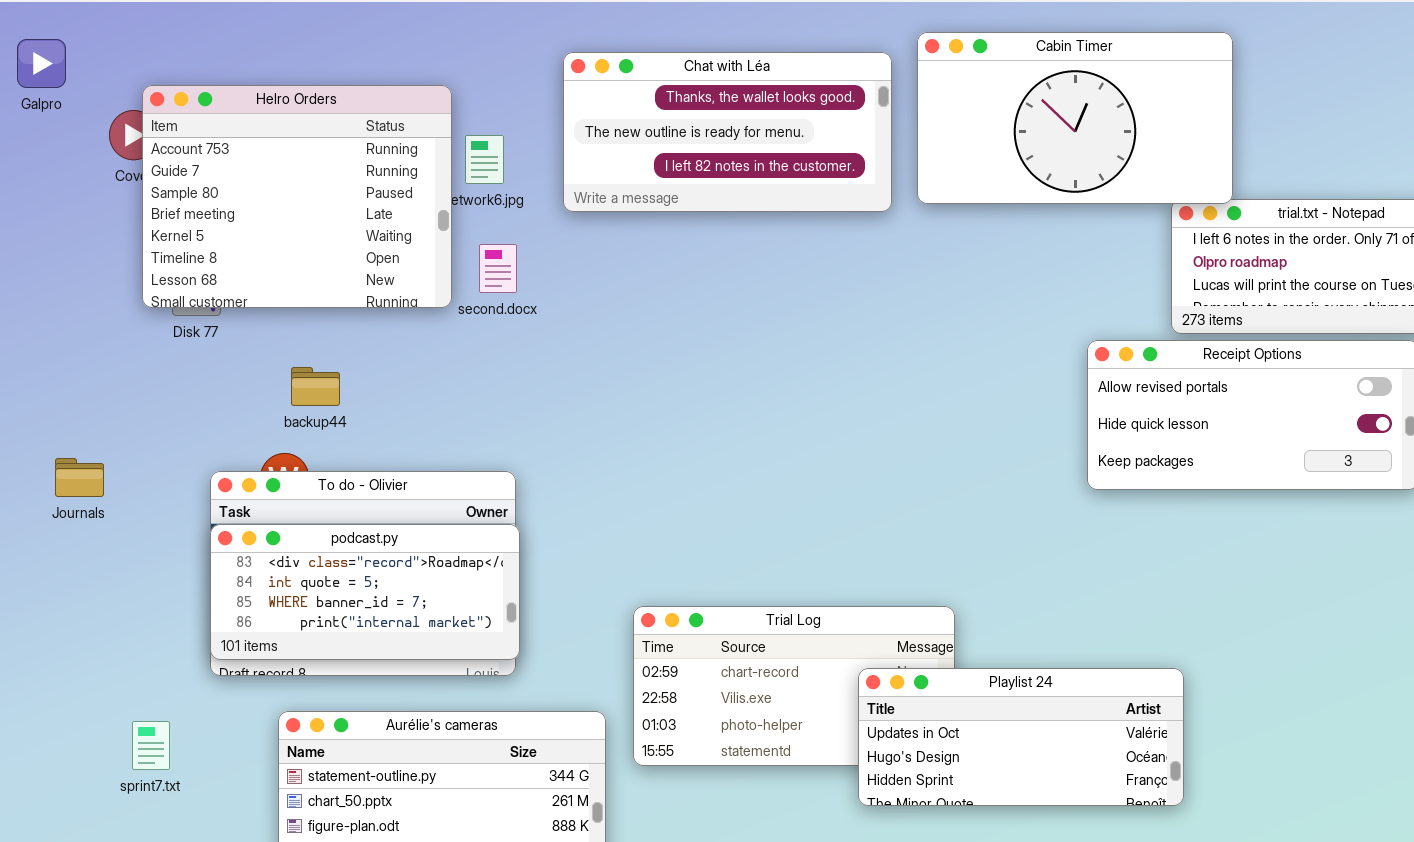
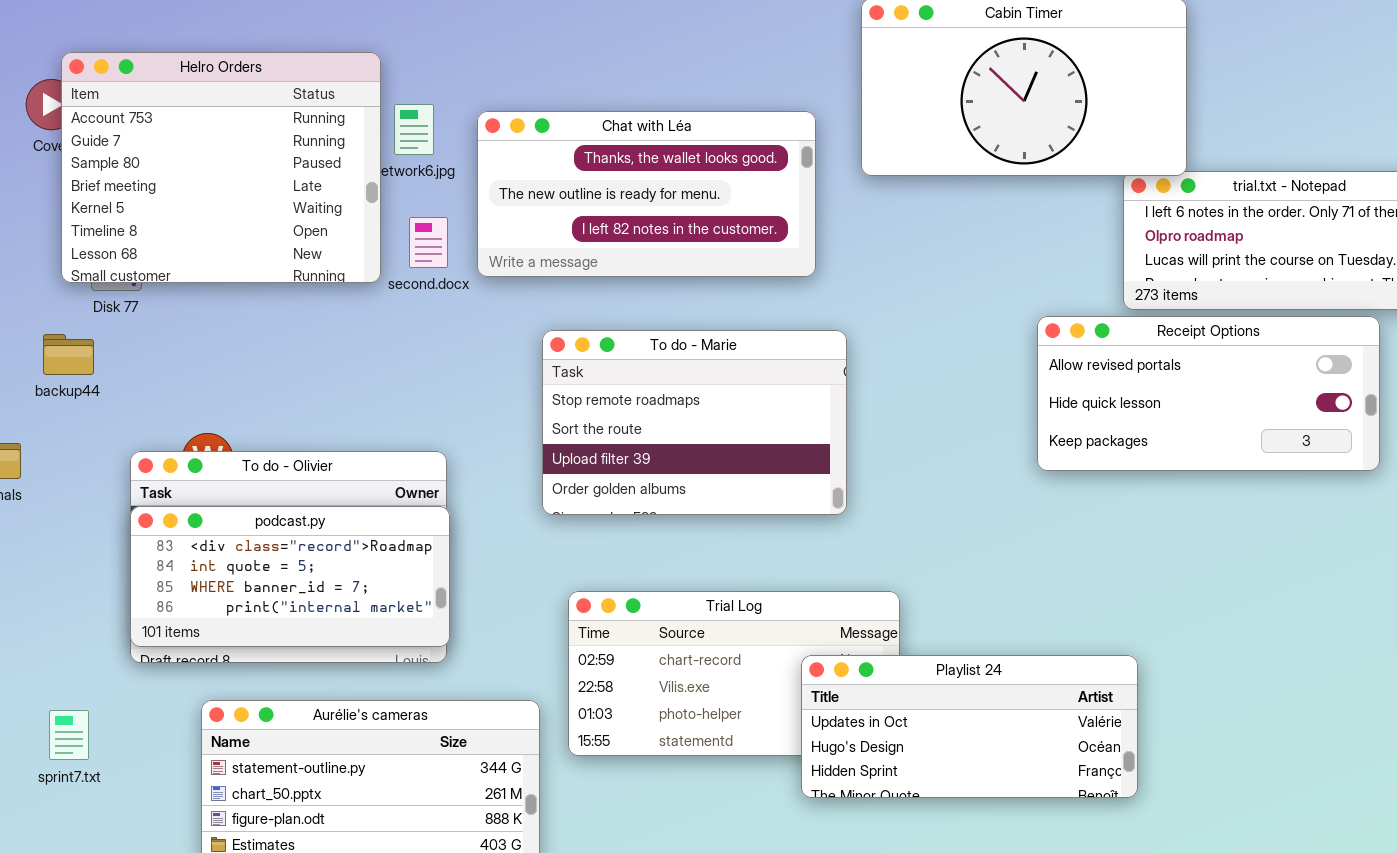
Chat with Léa: [563,52,892,212] -> [477,111,816,277], moved
To do - Marie: none -> [542,330,847,515], opened
backup44: [291,367,340,406] -> [43,334,94,375], moved

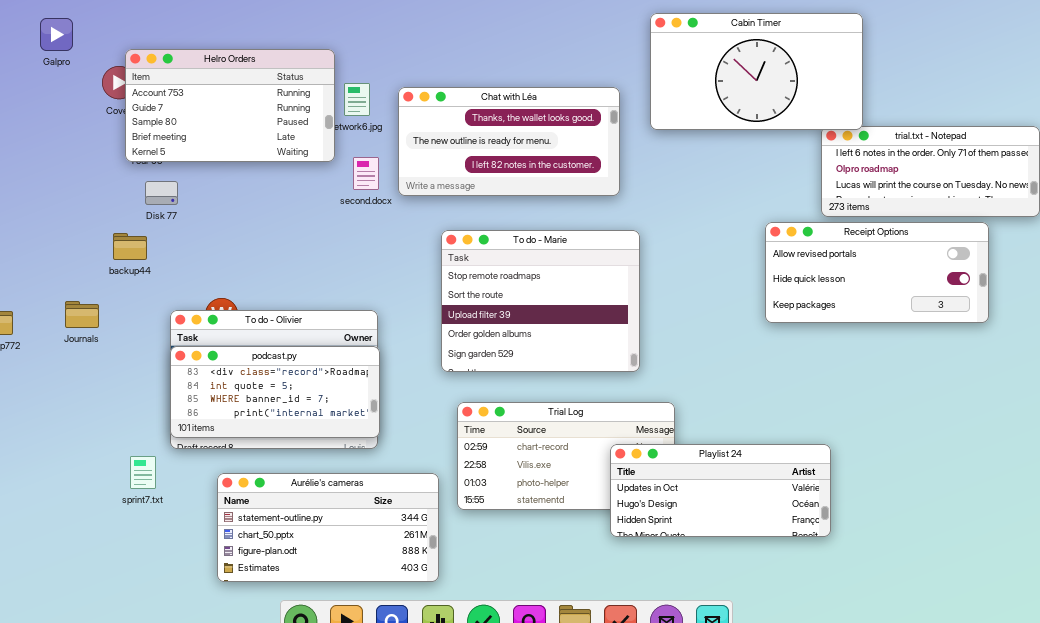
Helro Orders: [61,52,381,283] -> [125,49,335,162], resized
To do - Marie: [542,330,847,515] -> [441,230,640,372], resized
sprint7.txt: [49,710,89,760] -> [130,456,156,489], moved

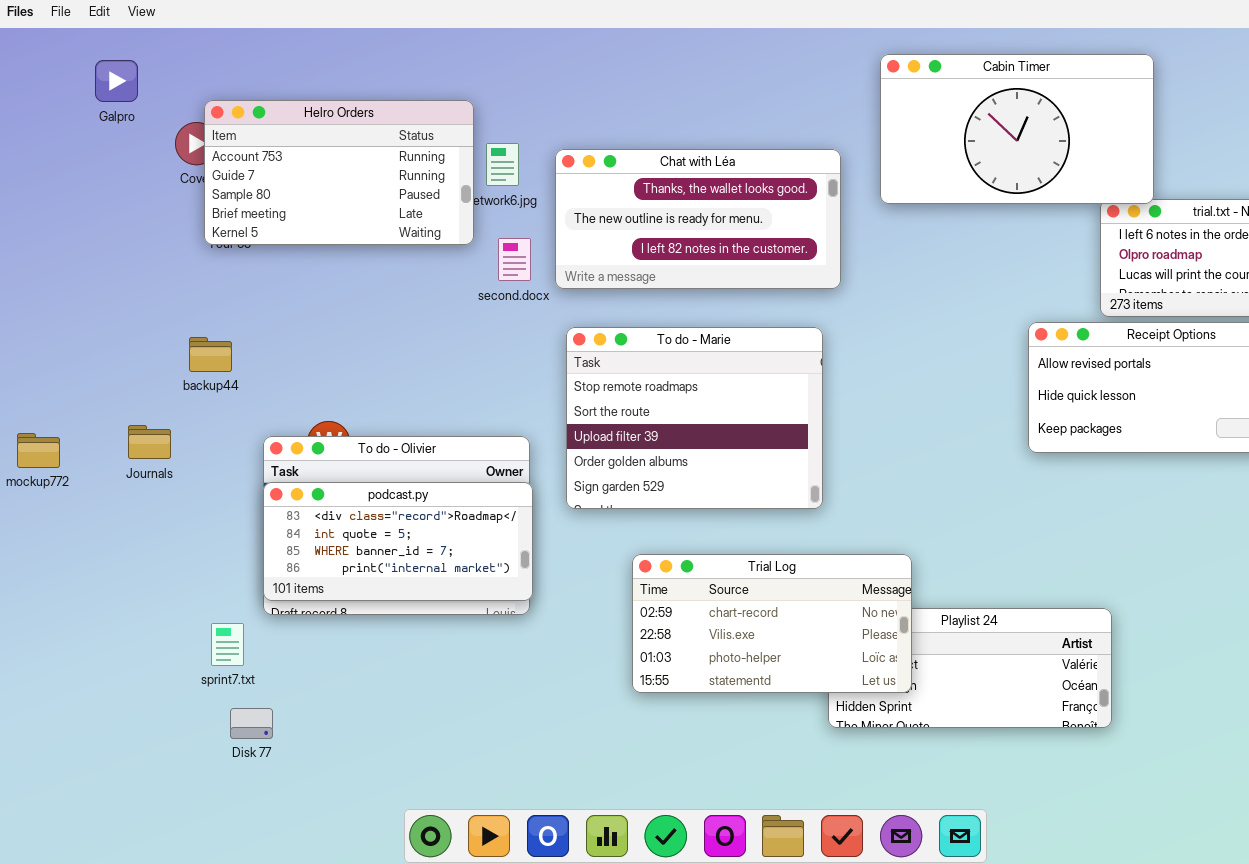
Disk 77: [145,181,178,205] -> [230,708,273,739], moved
To do - Marie: [441,230,640,372] -> [566,327,823,509], moved
Trial Log: [457,402,675,510] -> [632,554,912,693], raised
Aurélie's cameras: [217,473,439,582] -> none, closed

